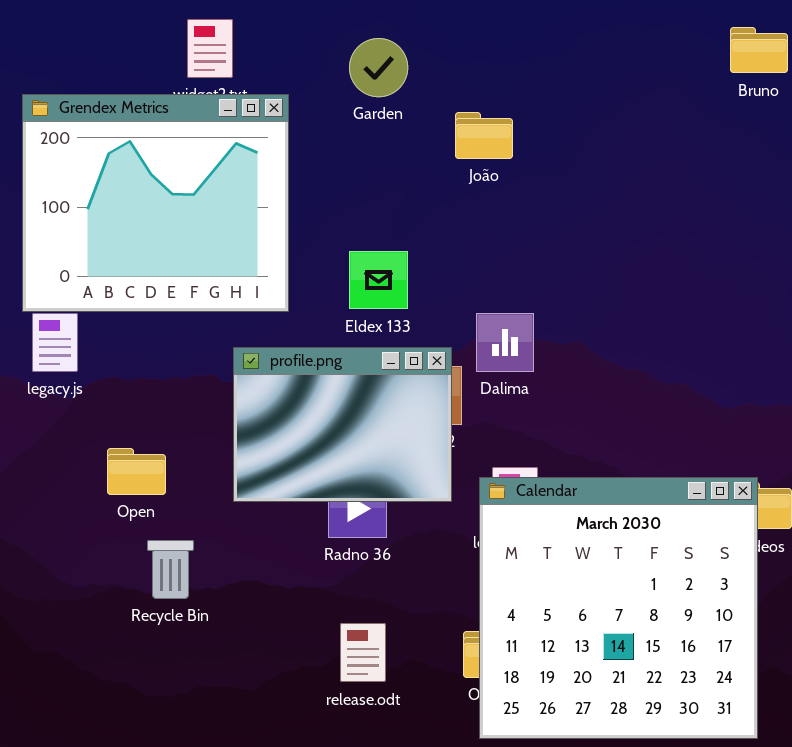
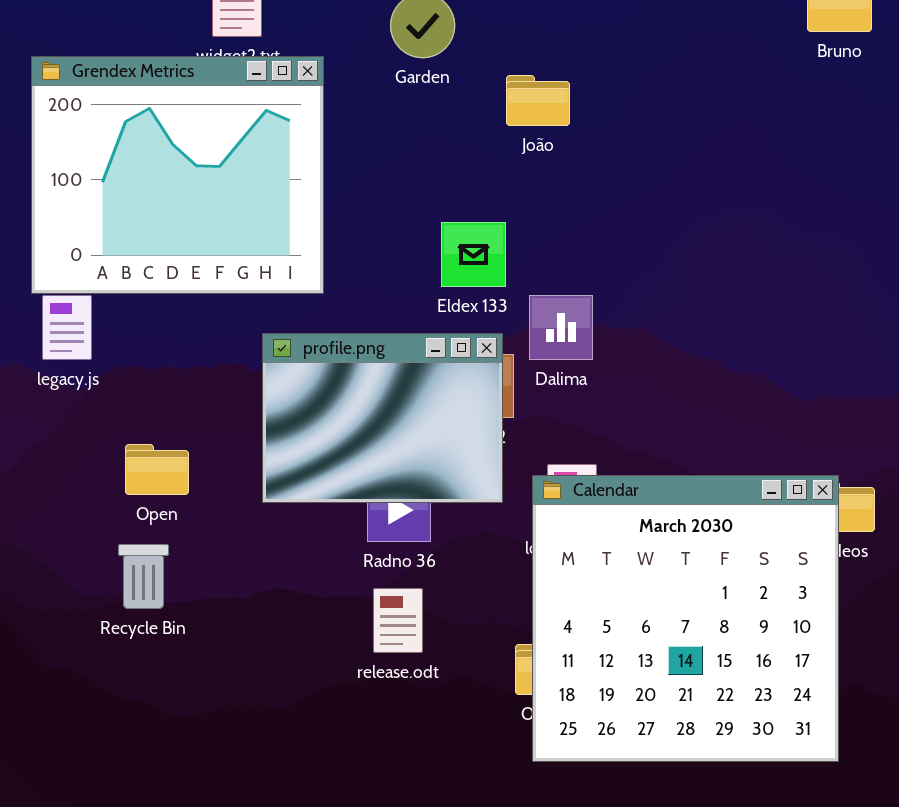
Eldex 133: [349,251,408,309] -> [441,222,506,287], moved
Recycle Bin: [147,540,194,599] -> [118,544,169,609], moved
release.odt: [340,623,386,682] -> [373,588,423,653], moved

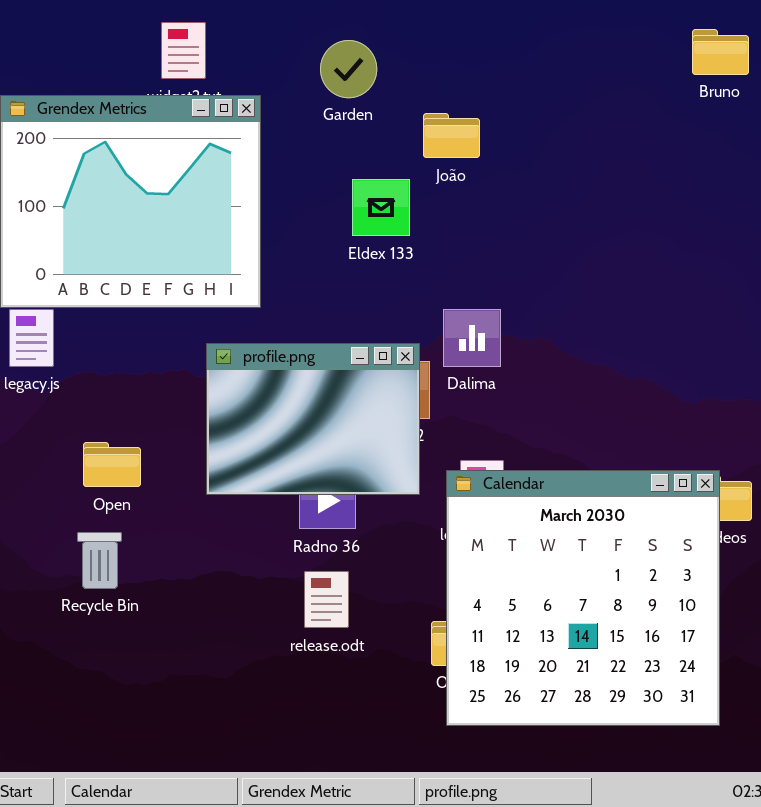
Eldex 133: [441,222,506,287] -> [352,179,410,236], moved

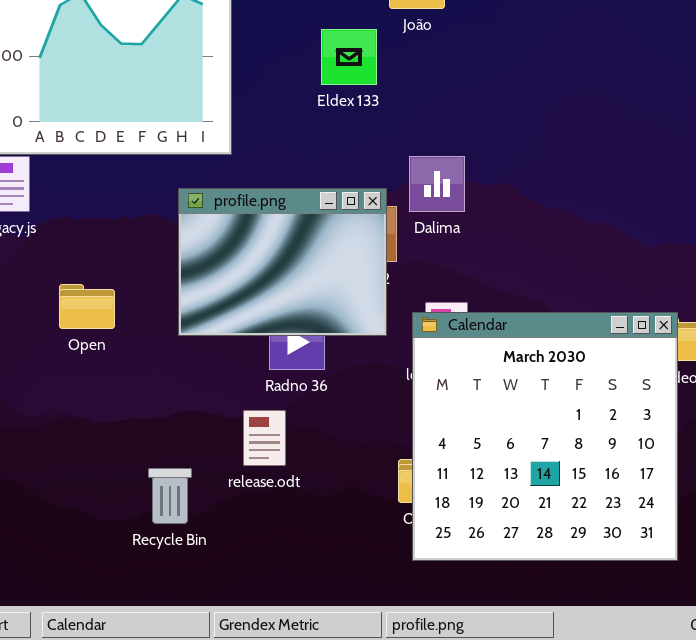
Recycle Bin: [77,532,122,589] -> [148,468,192,524], moved
release.odt: [304,571,349,628] -> [243,410,286,466], moved

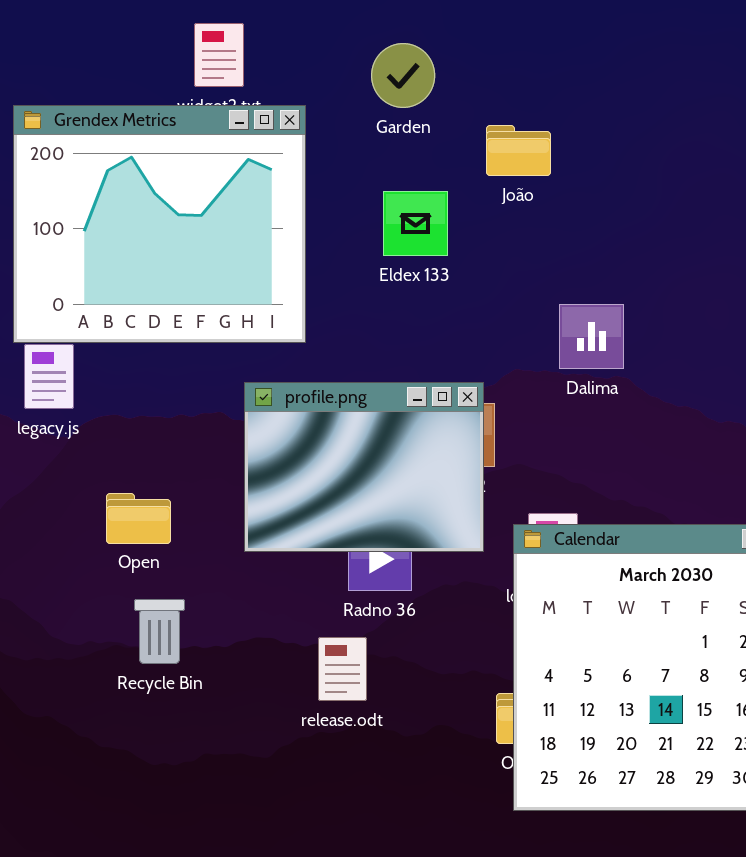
Eldex 133: [321,29,377,85] -> [383,191,448,256], moved
Dalima: [409,156,465,212] -> [559,304,624,369], moved
Recycle Bin: [148,468,192,524] -> [134,599,185,664], moved

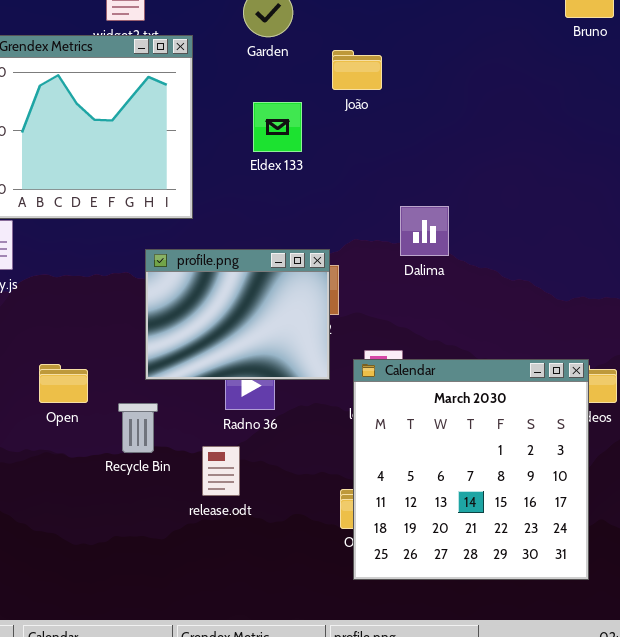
Dalima: [559,304,624,369] -> [400,206,449,256], moved
Open: [106,493,171,544] -> [39,364,88,403], moved
Recycle Bin: [134,599,185,664] -> [118,403,158,453], moved

